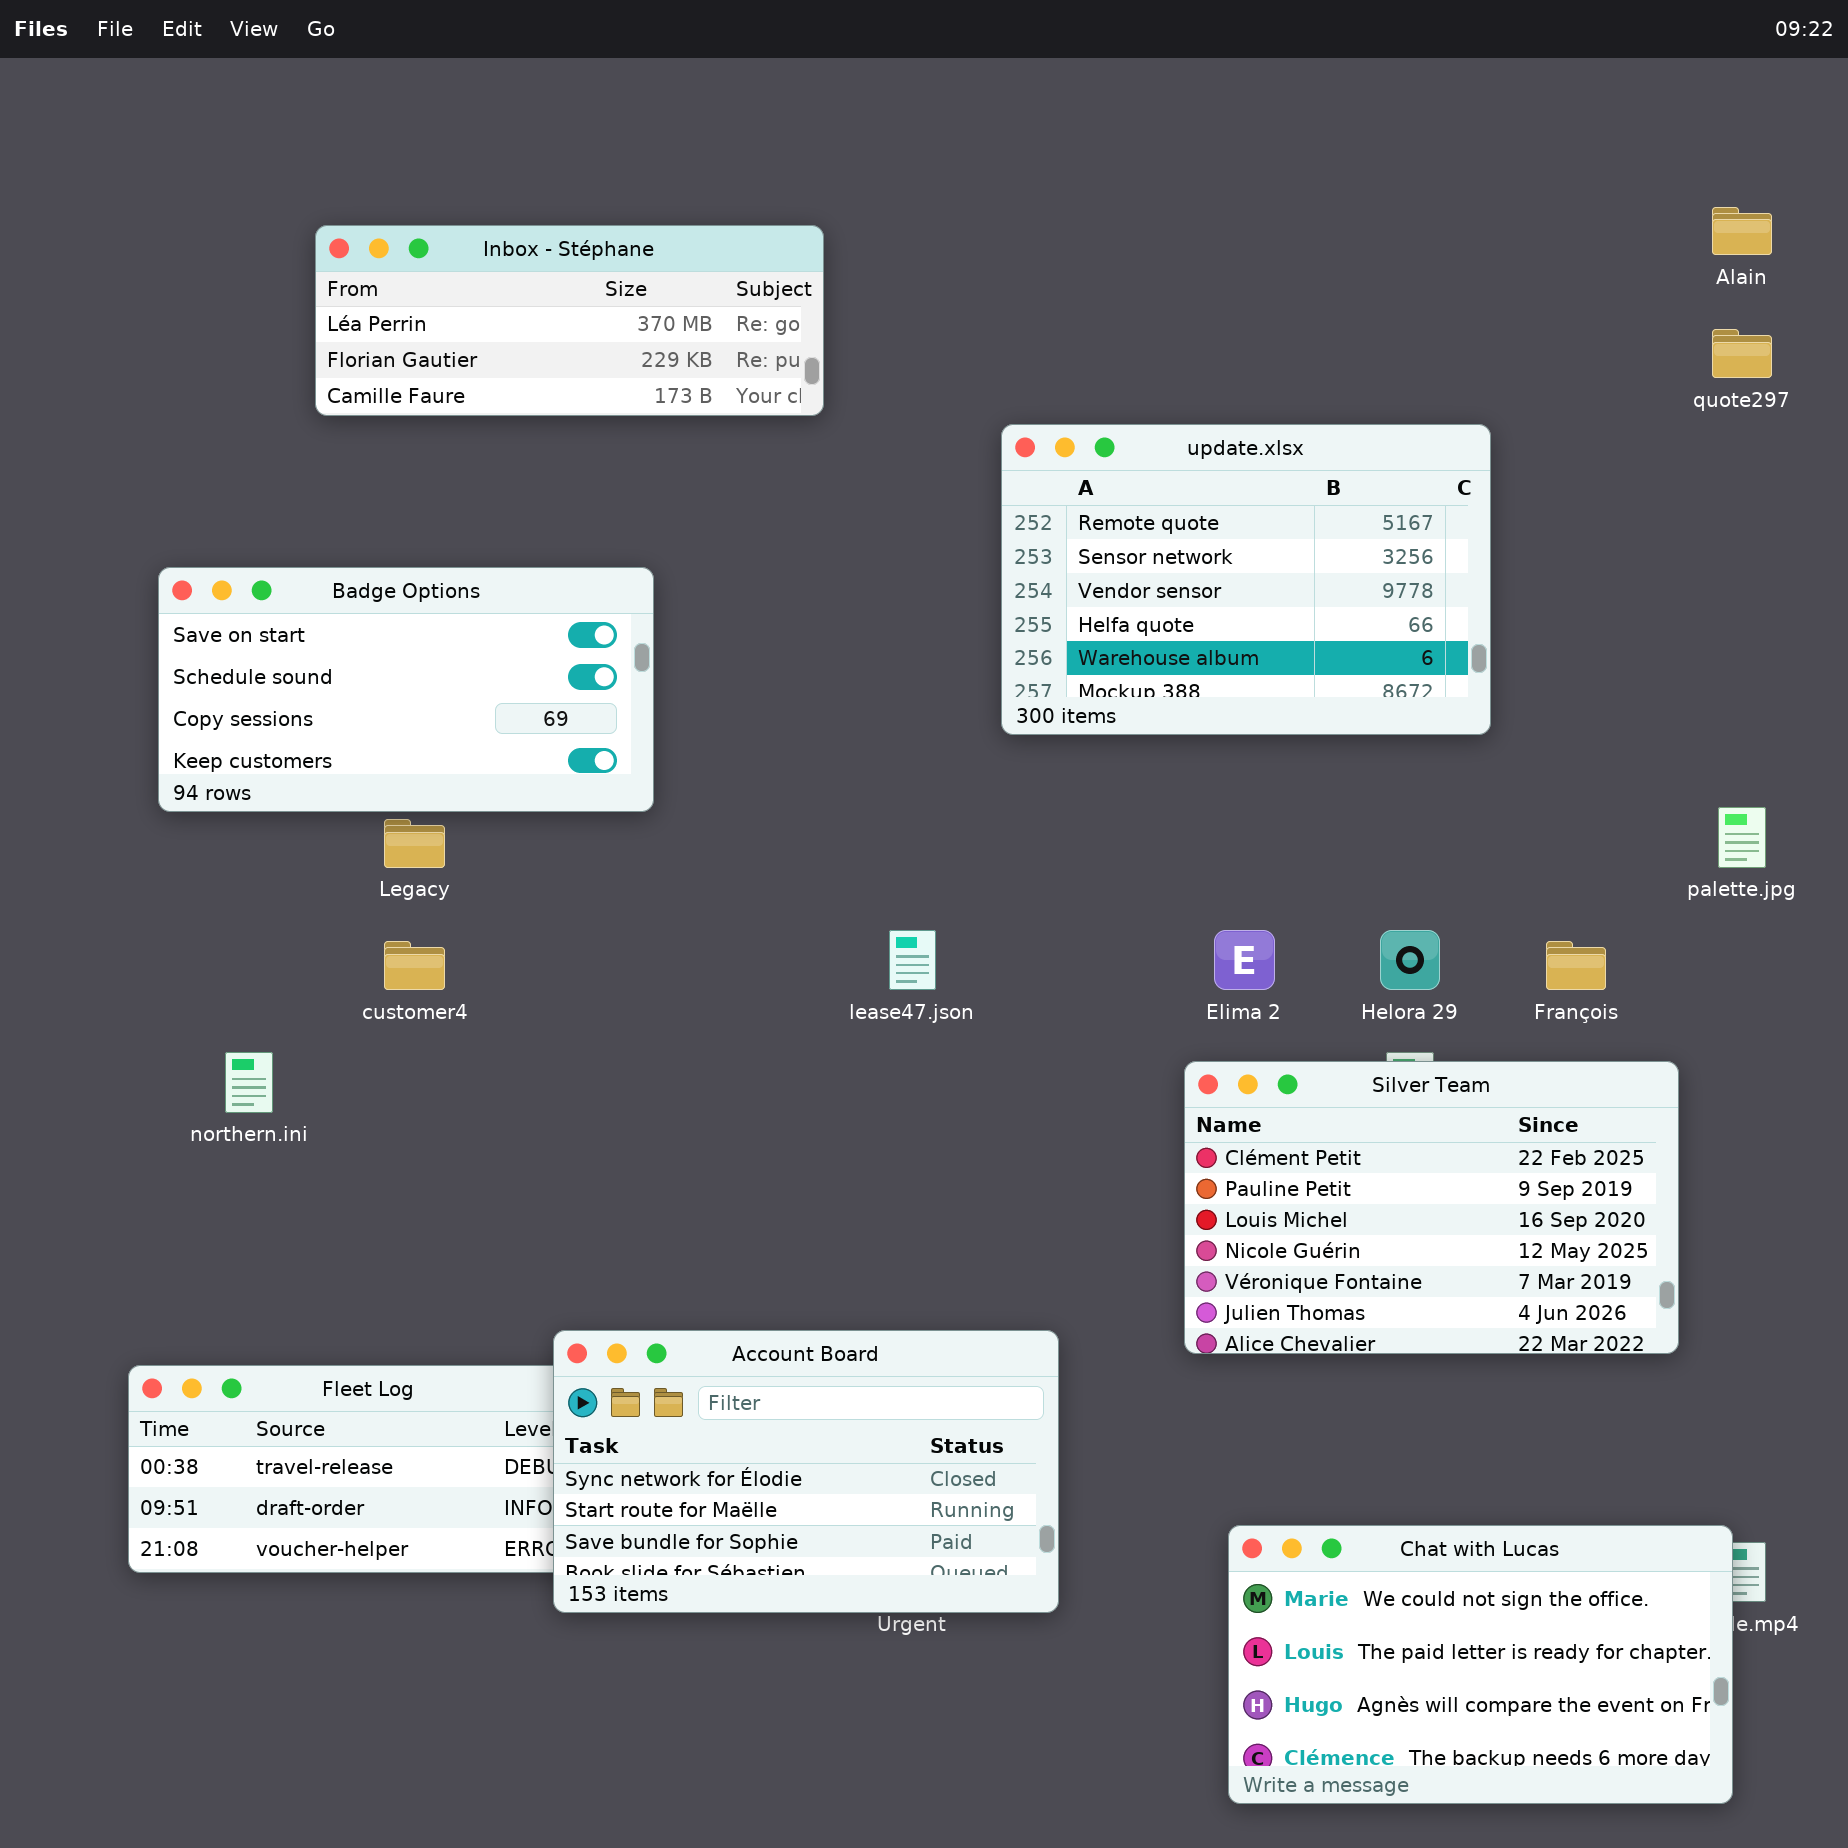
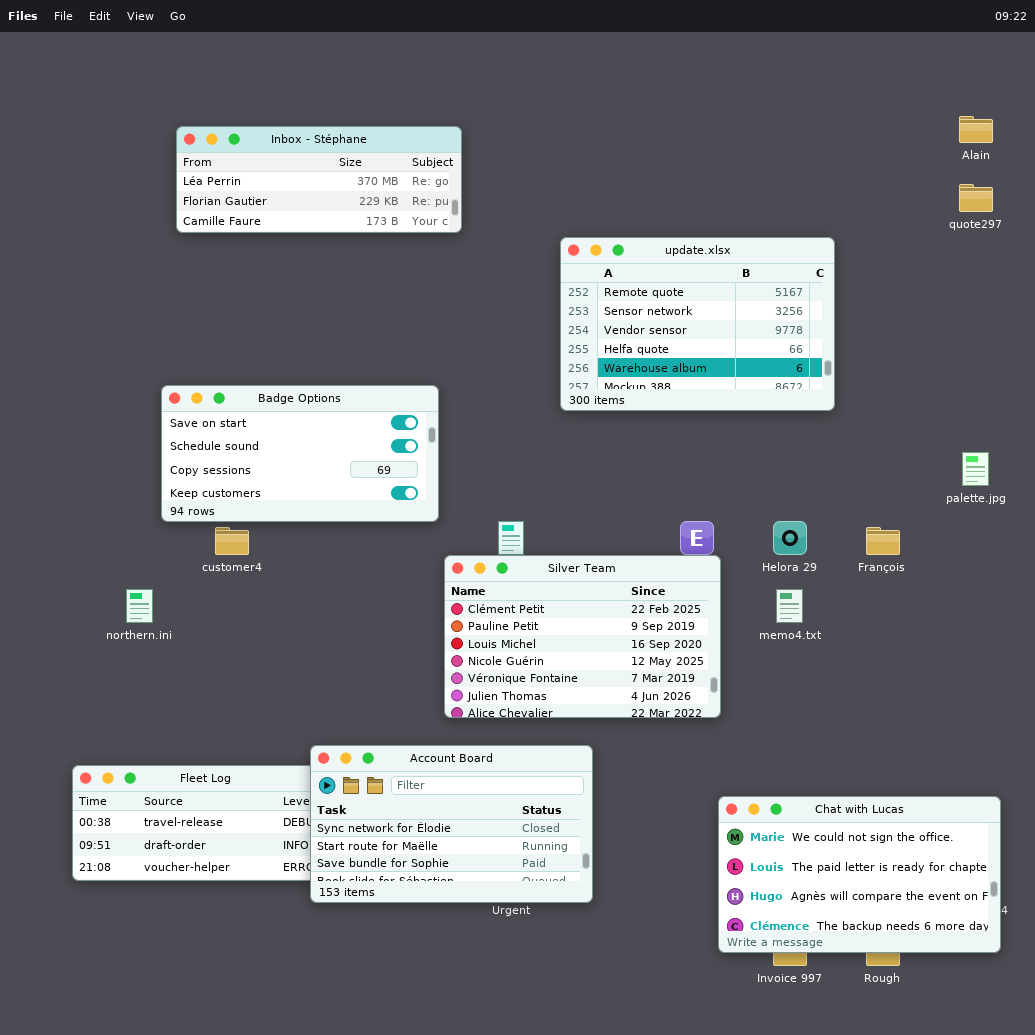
Badge Options: [158,567,654,812] -> [161,385,439,522], moved
Silver Team: [1184,1061,1679,1354] -> [444,555,721,718], moved
Chat with Lucas: [1228,1525,1733,1804] -> [718,796,1001,953], moved

